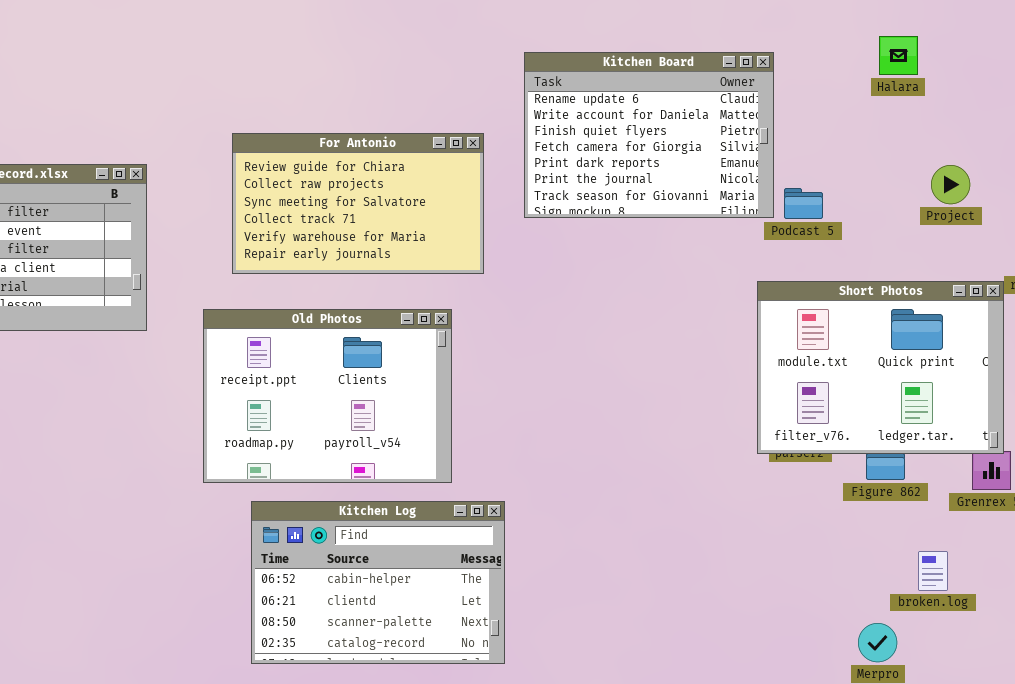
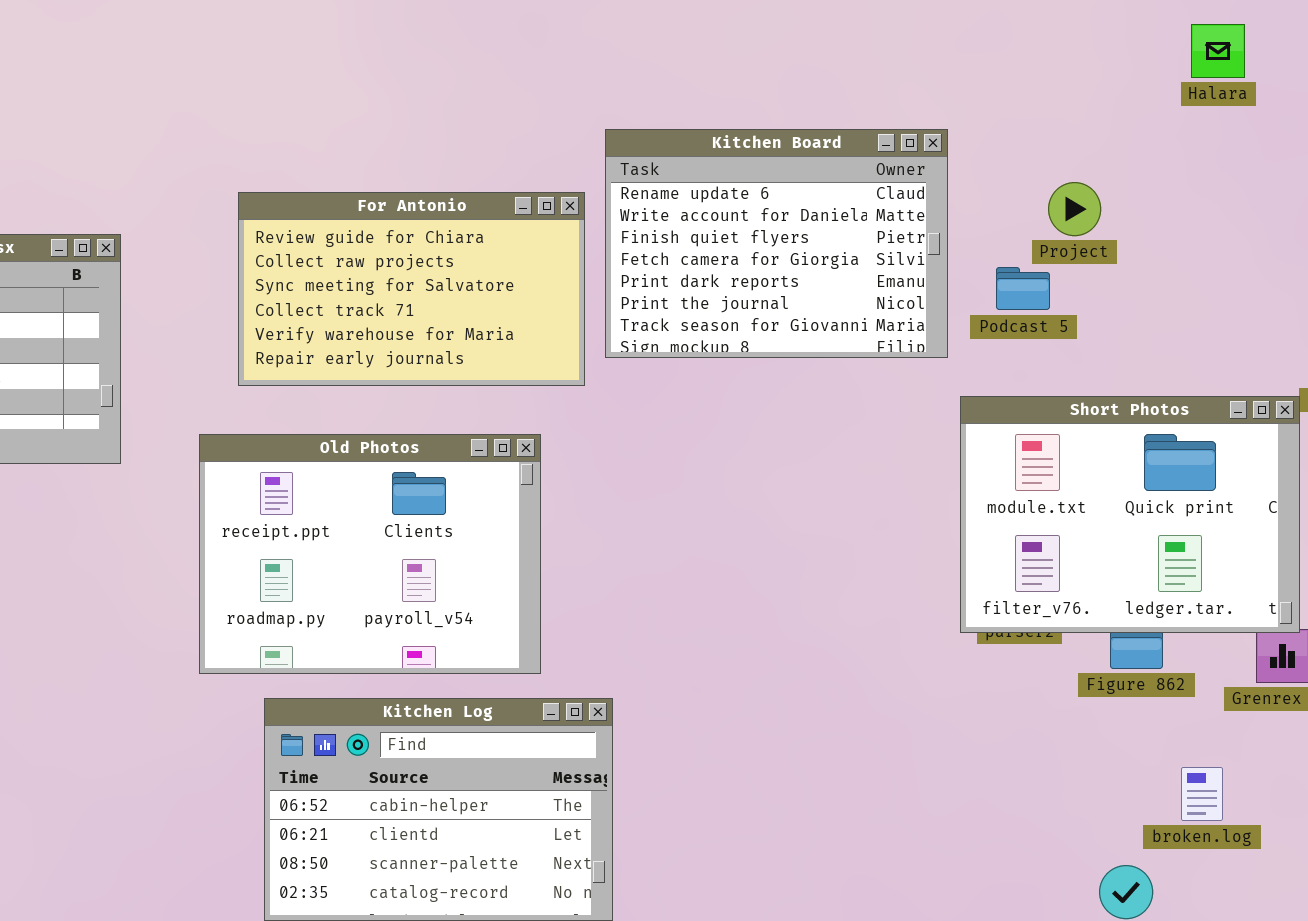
Halara: [879,36,918,75] -> [1191,24,1245,78], moved
Kitchen Board: [524,52,774,218] -> [605,129,948,358], moved
Project: [931,165,970,204] -> [1048,182,1101,236], moved

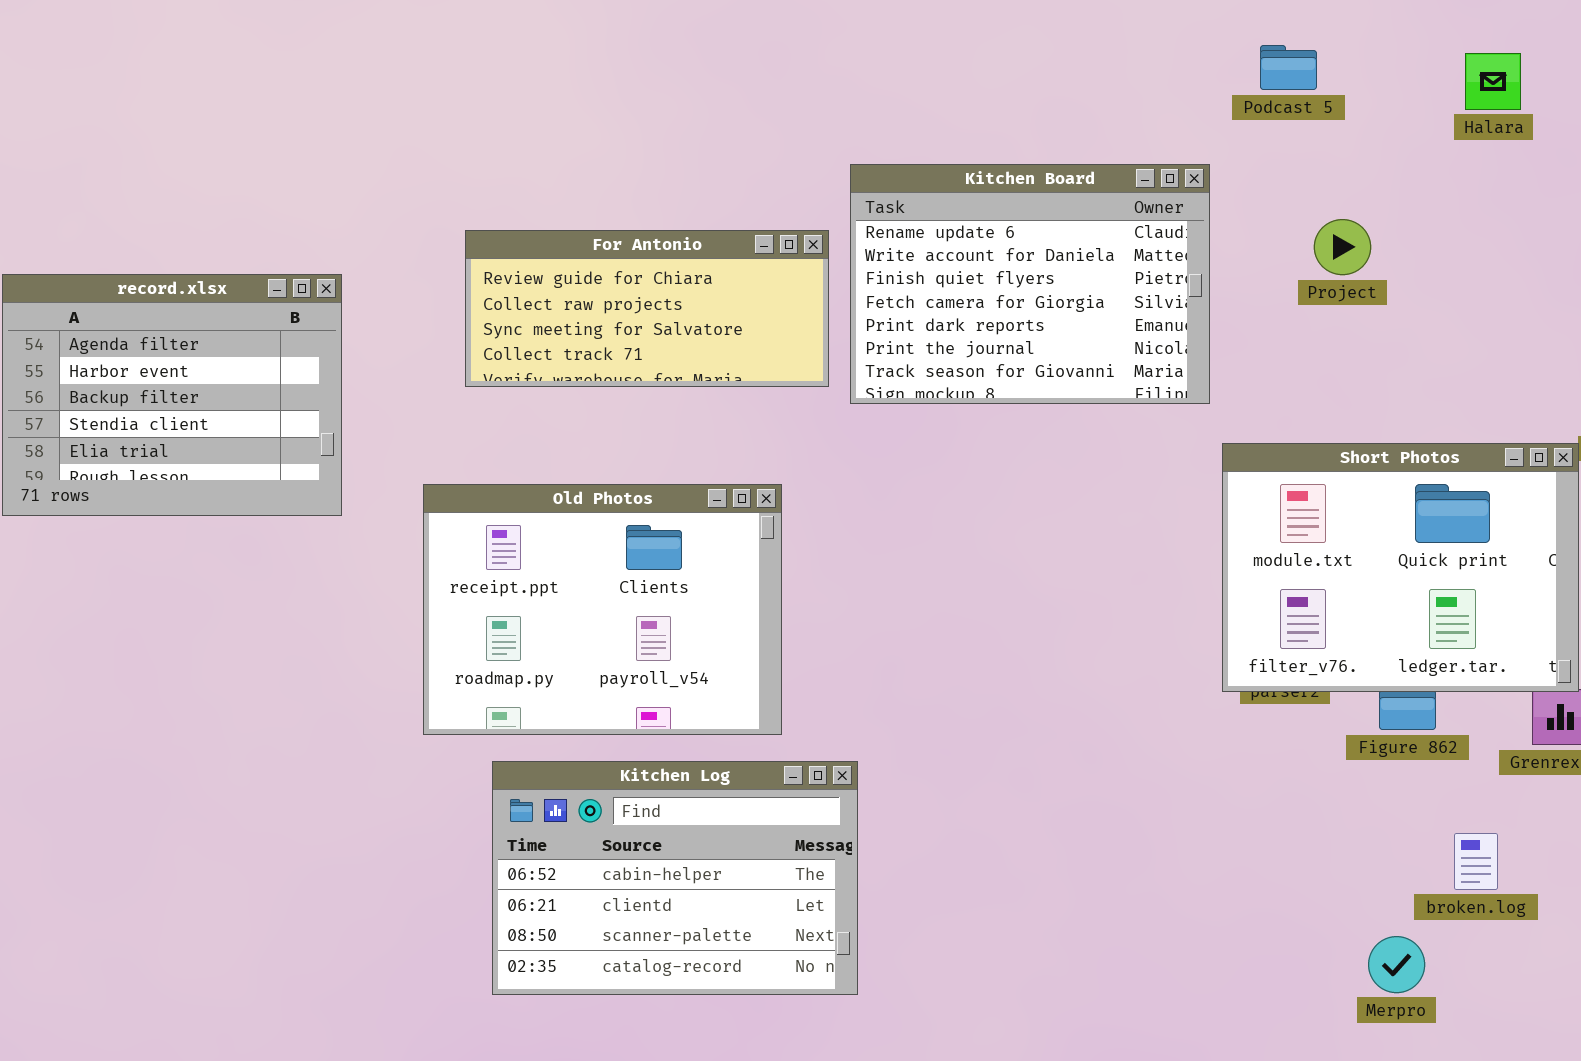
For Antonio: [238,192,585,386] -> [465,230,829,387], resized
Podcast 5: [996,267,1050,310] -> [1260,45,1317,90], moved

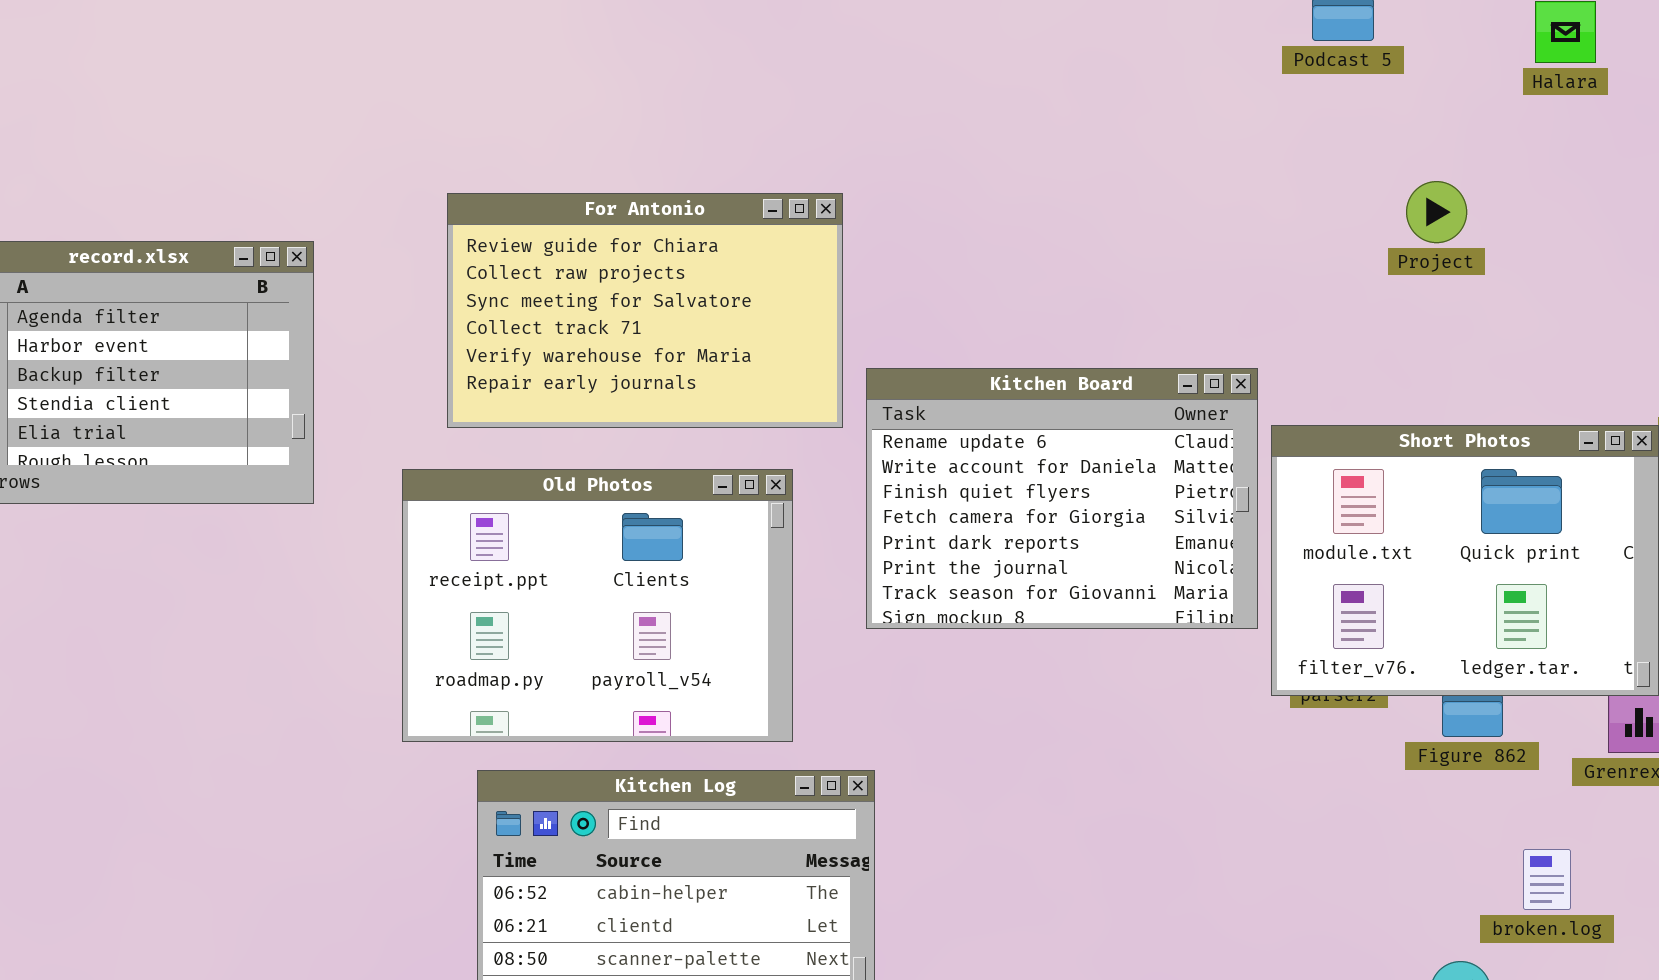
Kitchen Board: [850,164,1210,404] -> [866,368,1258,629], moved
Project: [1314,219,1371,275] -> [1406,181,1467,243], moved
For Antonio: [465,230,829,387] -> [447,193,843,428], resized

